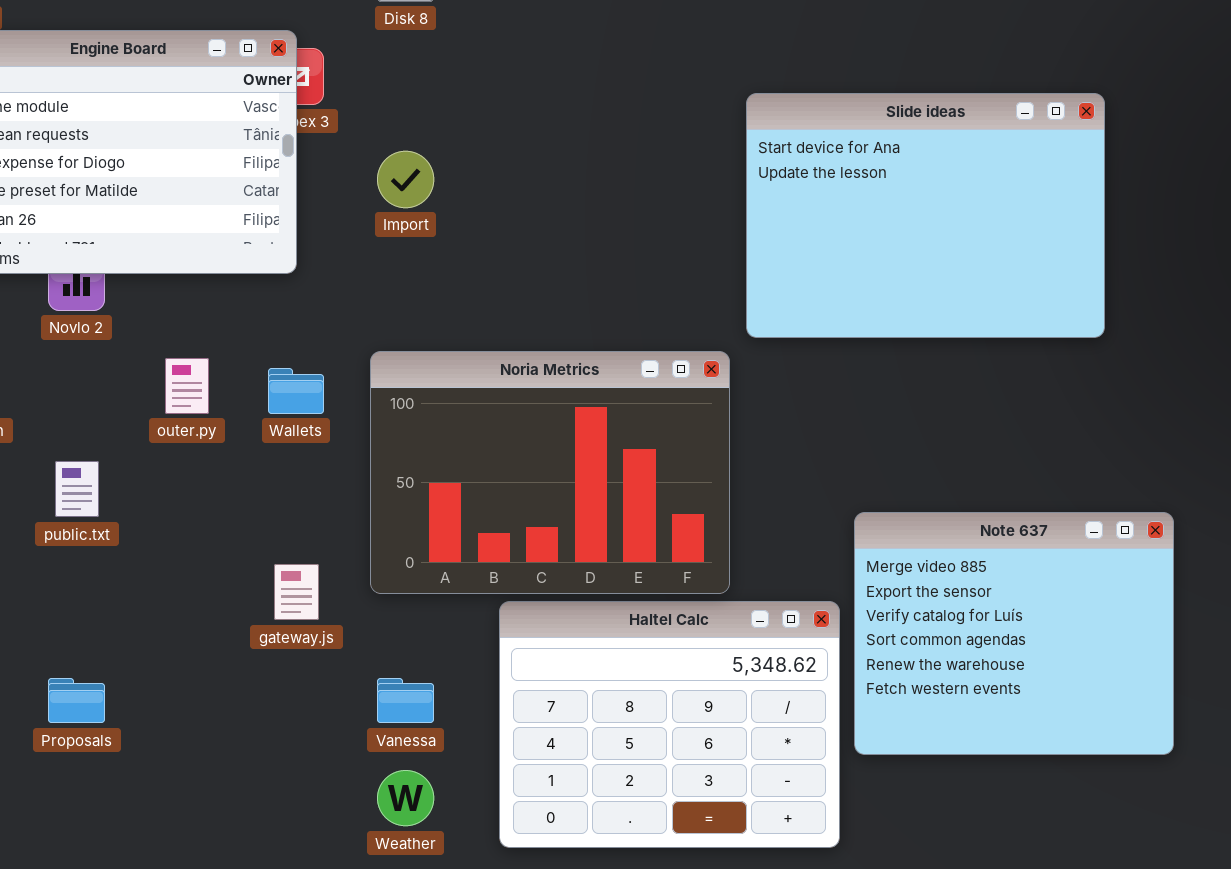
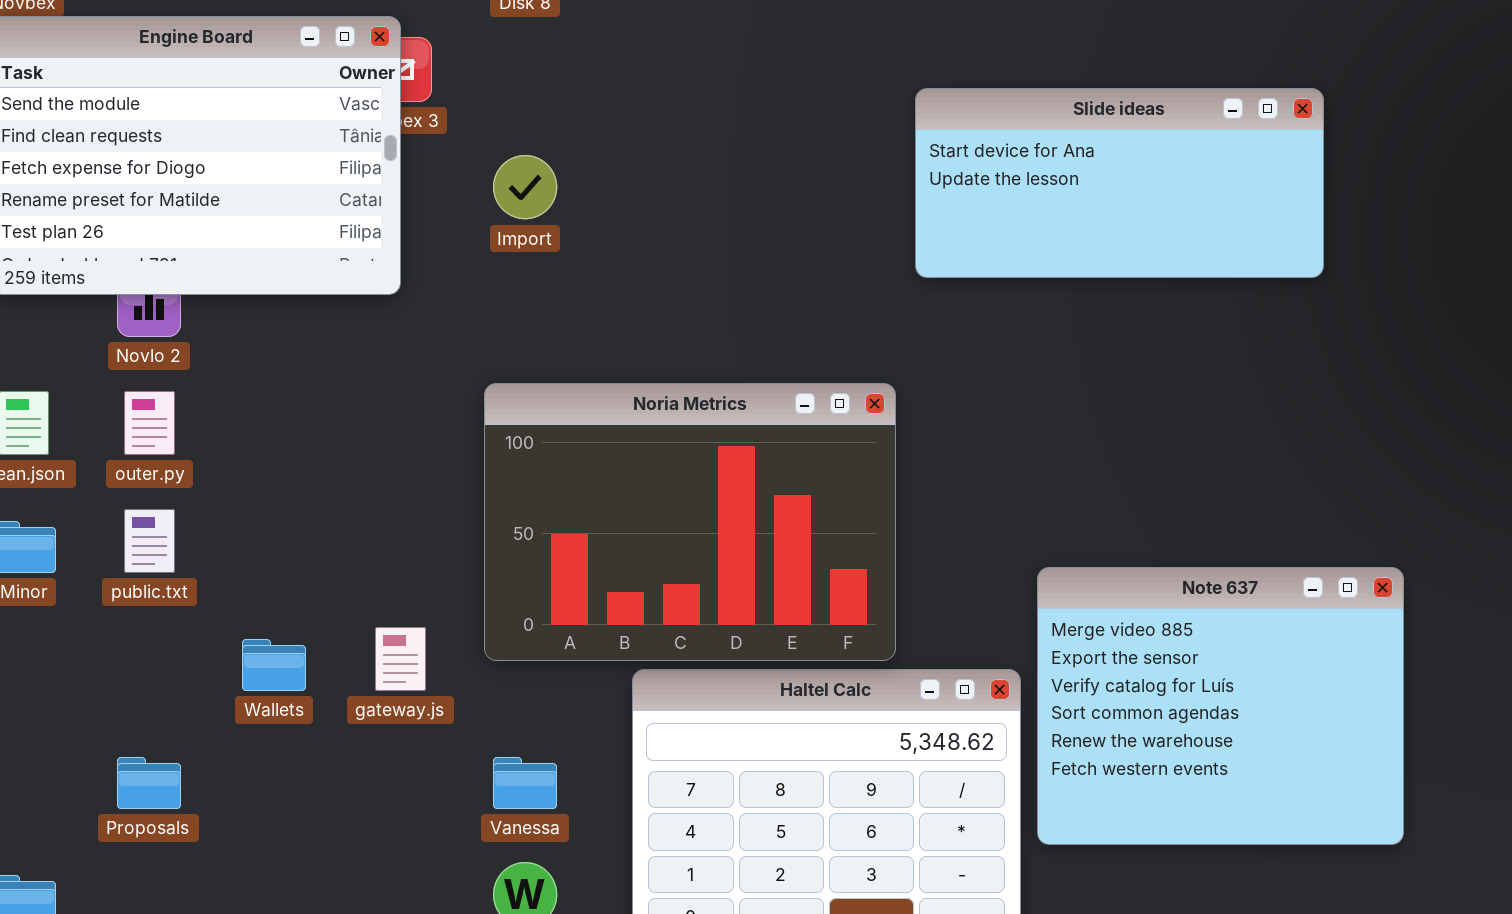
Slide ideas: [746,93,1105,338] -> [915,88,1324,278], resized
outer.py: [165,358,209,414] -> [124,391,175,455], moved
Wallets: [268,368,324,414] -> [242,639,306,691], moved

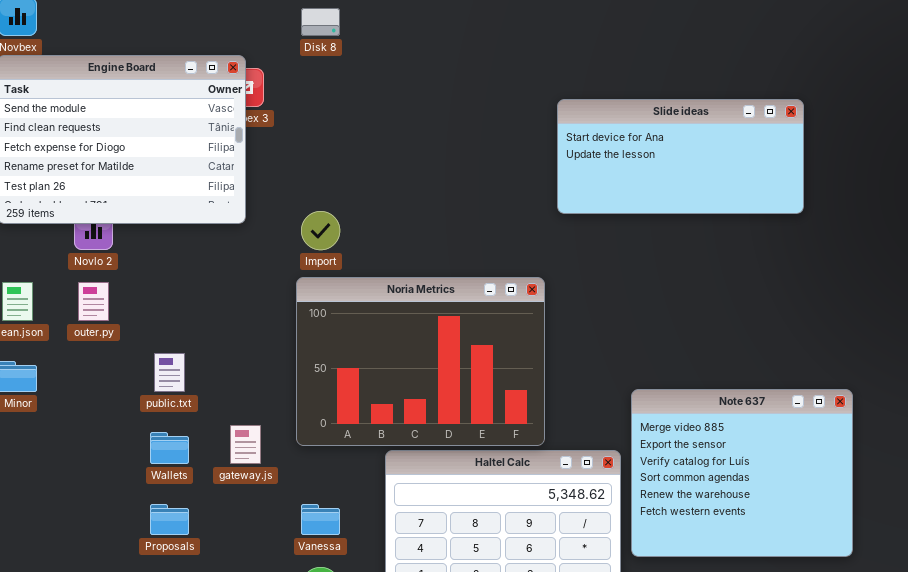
Import: [493,155,557,219] -> [301,211,340,250], moved
public.txt: [124,509,175,573] -> [154,353,185,392], moved
Proposals: [117,757,181,809] -> [150,504,189,535], moved

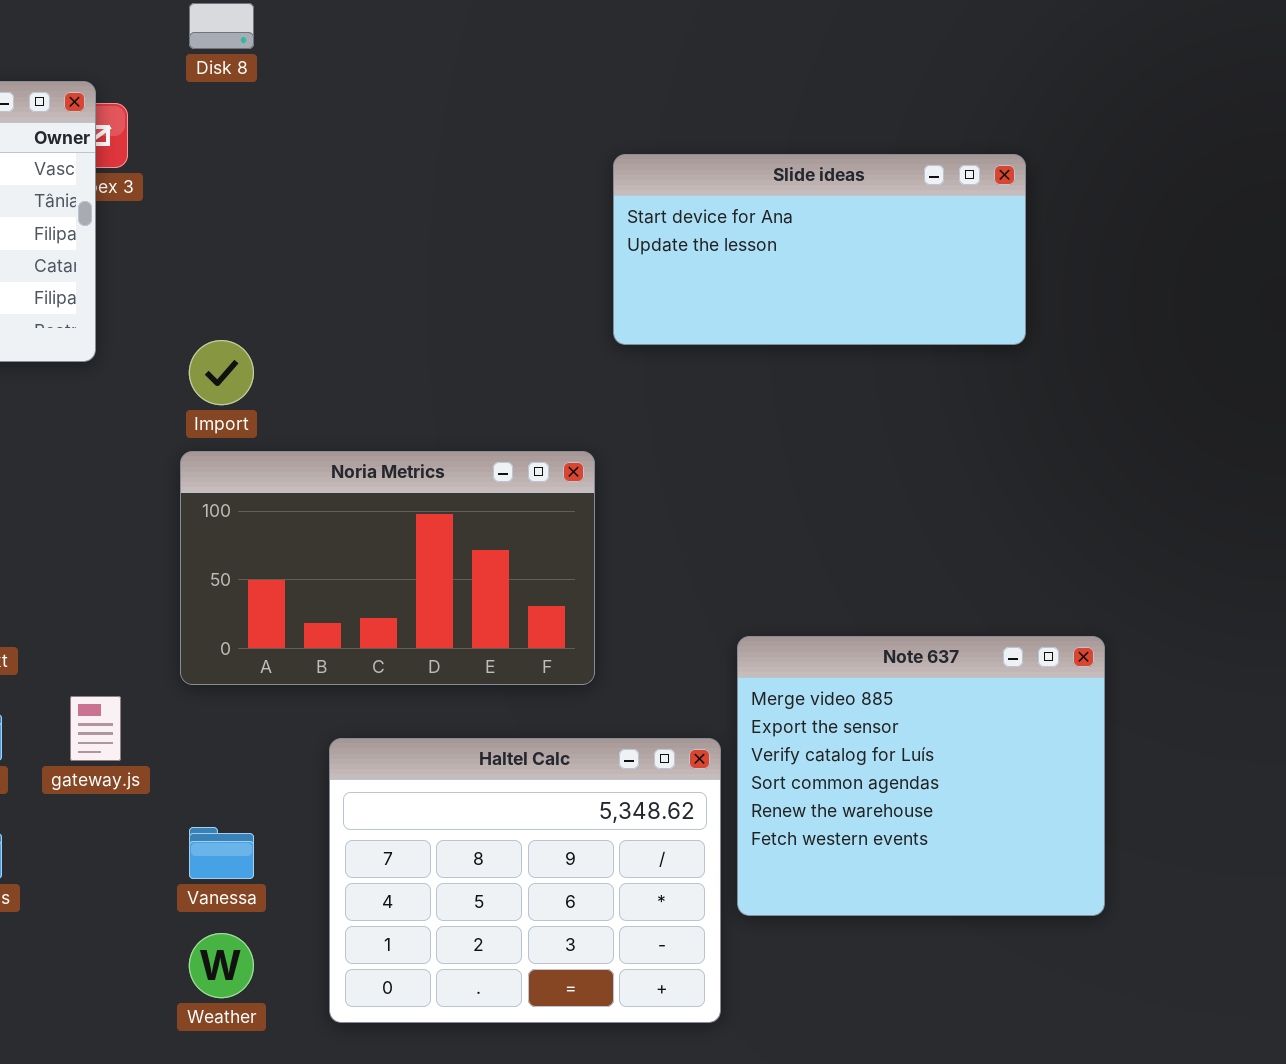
Noria Metrics: [296,277,545,446] -> [180,451,595,685], resized

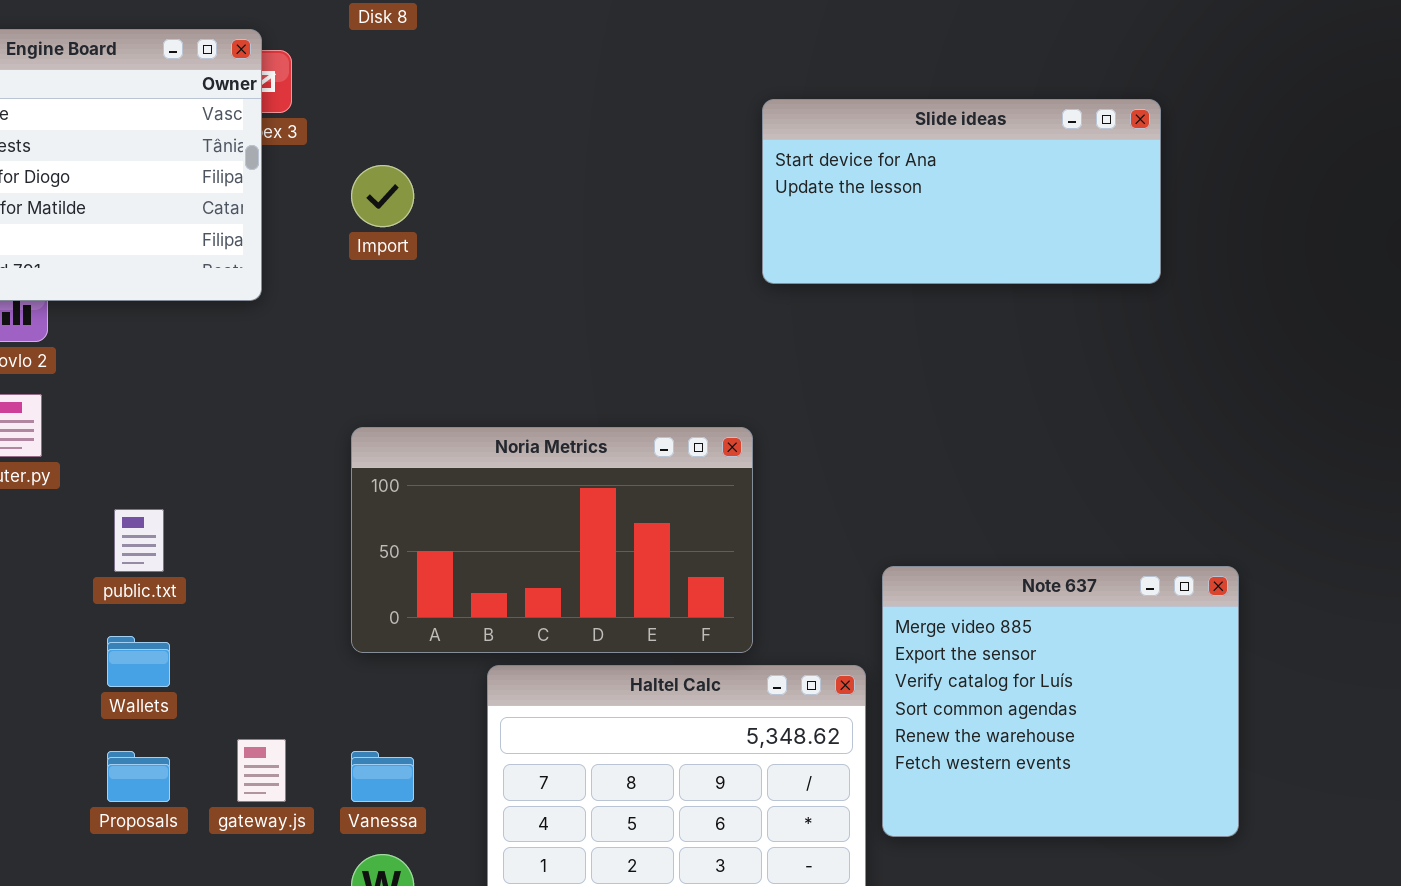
Import: [189,340,254,405] -> [351,165,414,227], moved
Noria Metrics: [180,451,595,685] -> [351,427,753,653], moved
gateway.js: [70,696,121,761] -> [237,739,286,802], moved

